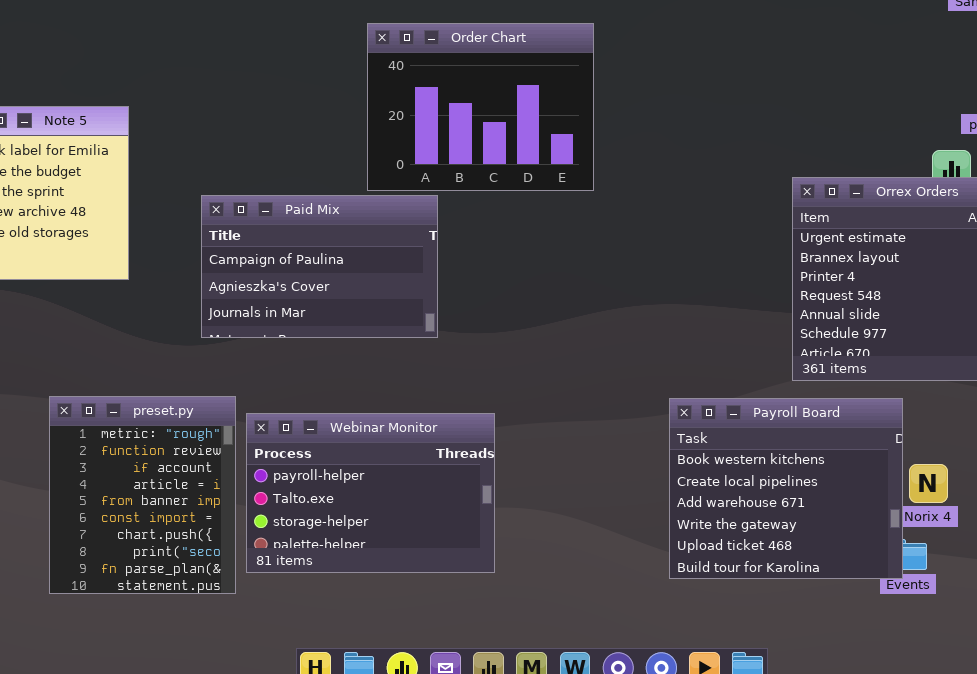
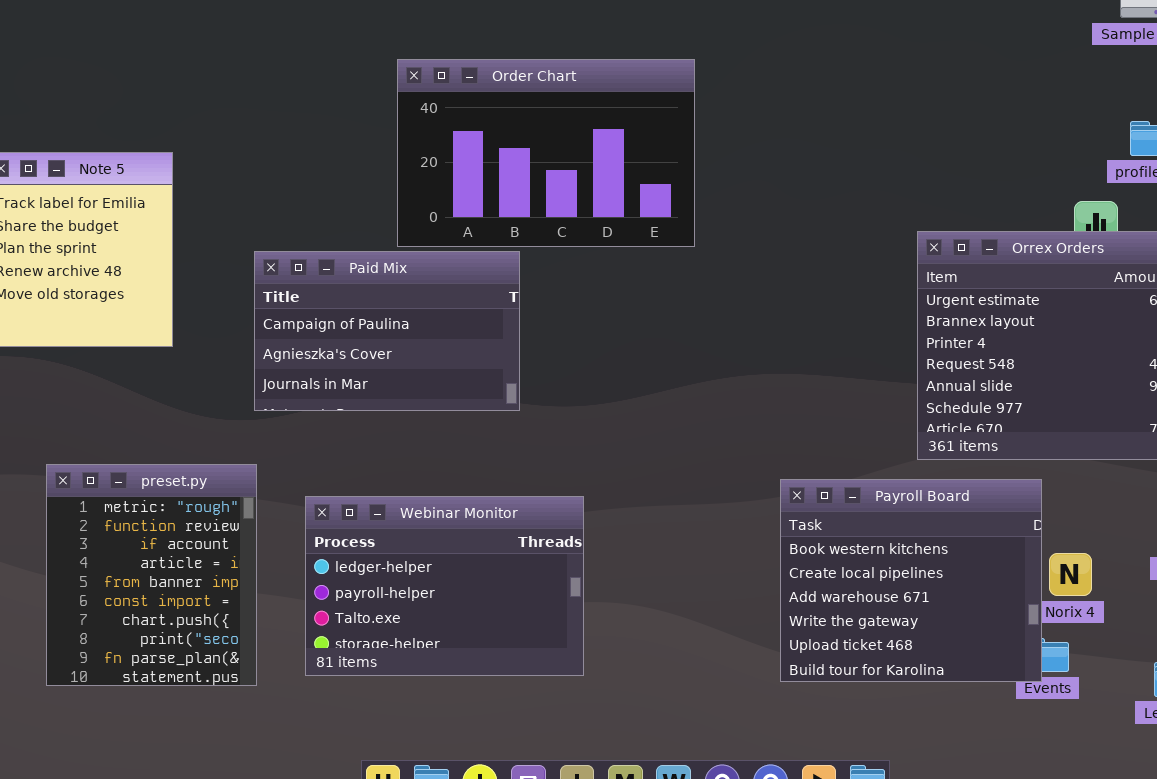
Order Chart: [367,23,594,191] -> [397,59,695,247], resized
preset.py: [49,396,236,594] -> [46,464,257,686], moved
Webinar Monitor: [246,413,495,573] -> [305,496,584,676], scrolled up 1 row

